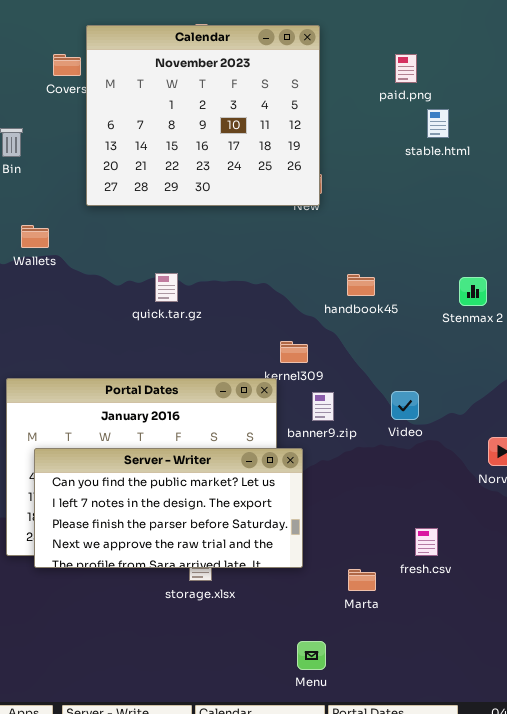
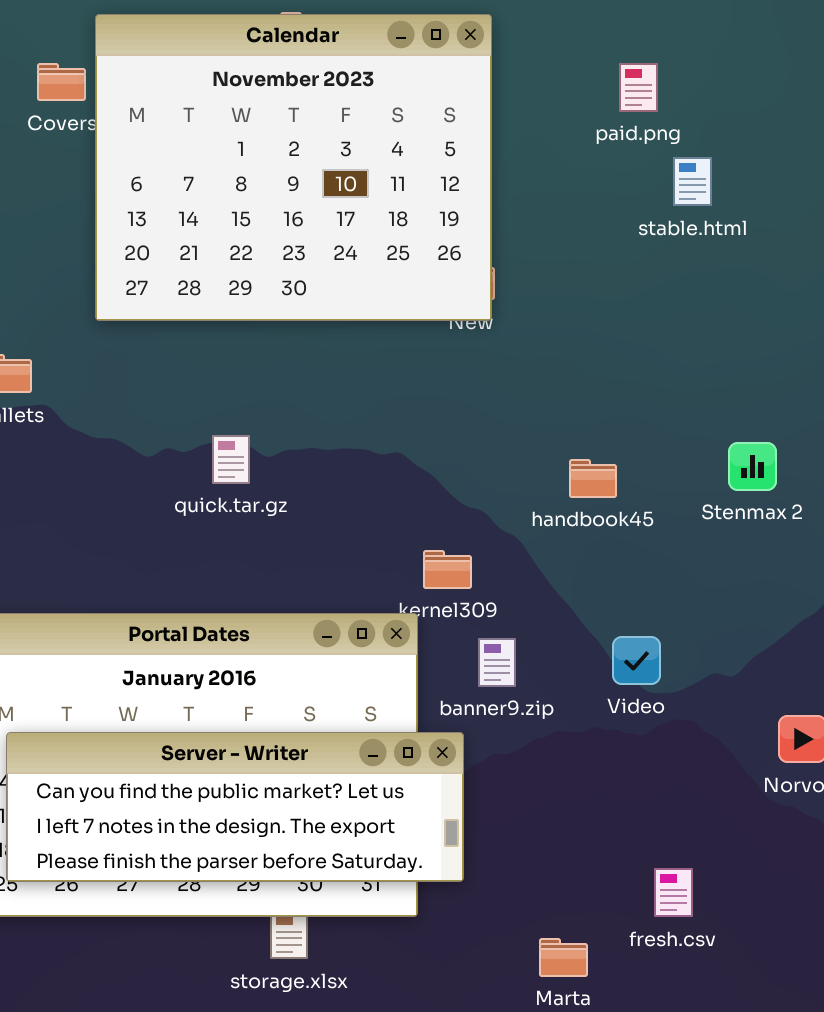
handbook45: [347,274,375,296] -> [569,459,617,498], moved
Server - Writer: [34,448,303,568] -> [6,732,464,882], resized

